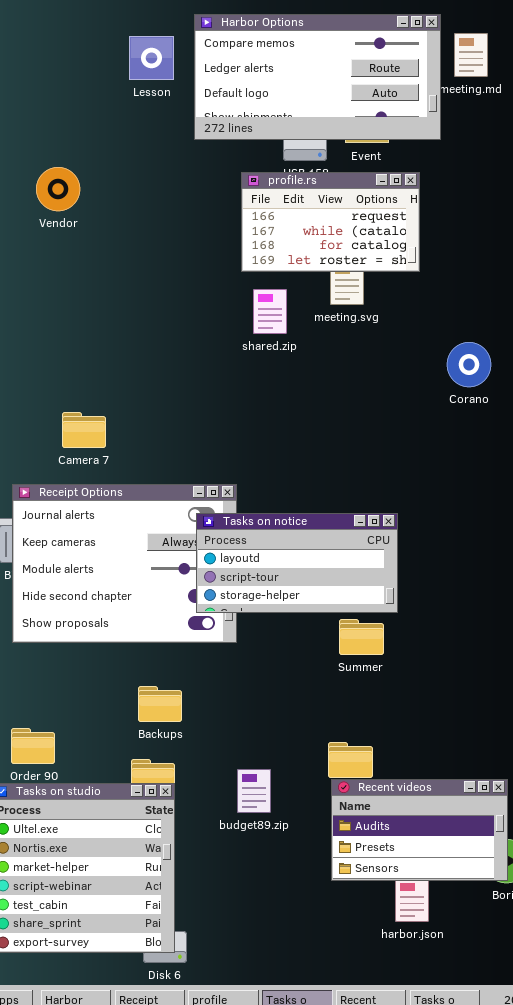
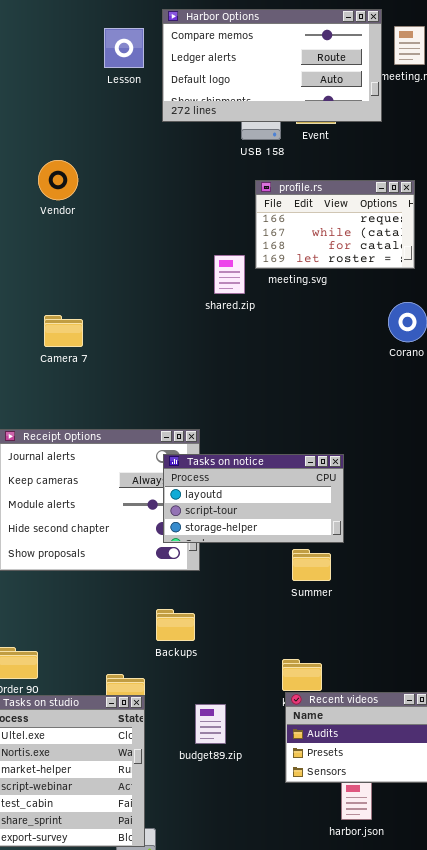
Vendor: [36,167,80,211] -> [38,160,78,200], moved
profile.rs: [241,172,420,272] -> [255,180,415,269], moved
Camera 7: [62,412,106,448] -> [44,315,83,347], moved
Backups: [138,686,182,722] -> [156,609,195,641], moved
budget89.zip: [237,769,271,813] -> [195,704,226,744], moved

